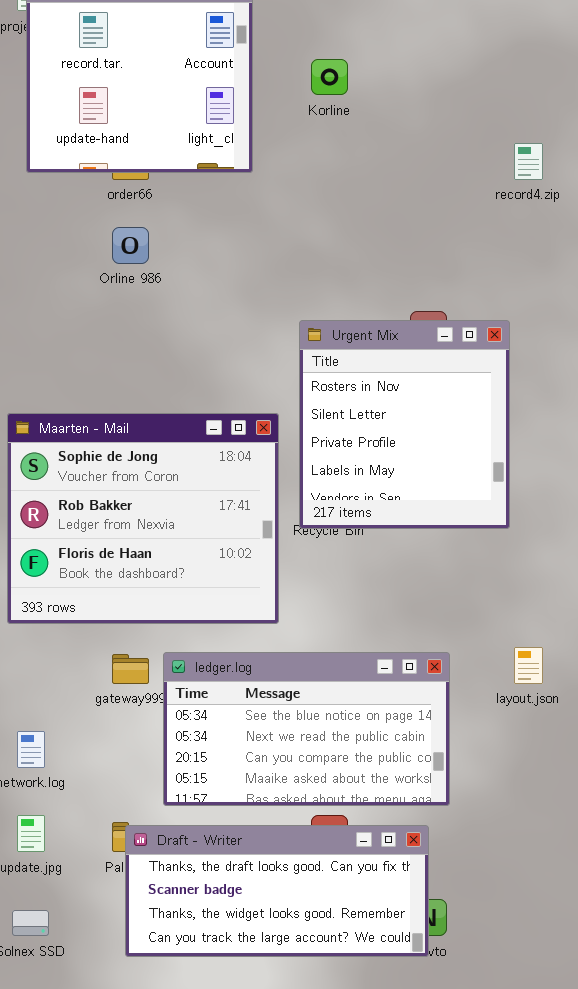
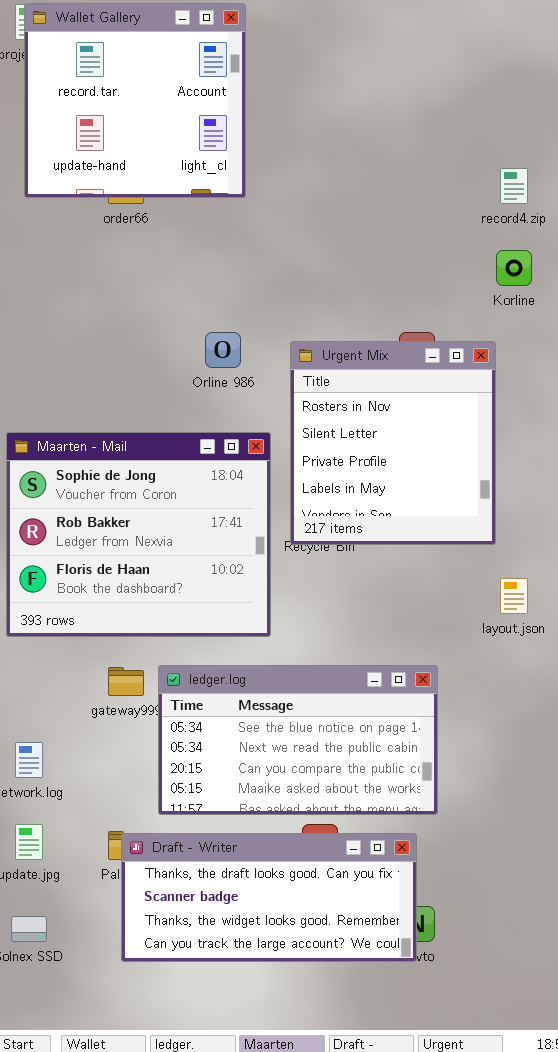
Korline: [311,59,348,95] -> [496,250,532,286], moved
Orline 986: [112,227,149,264] -> [205,332,241,368], moved
layout.json: [514,647,543,684] -> [500,578,528,614], moved

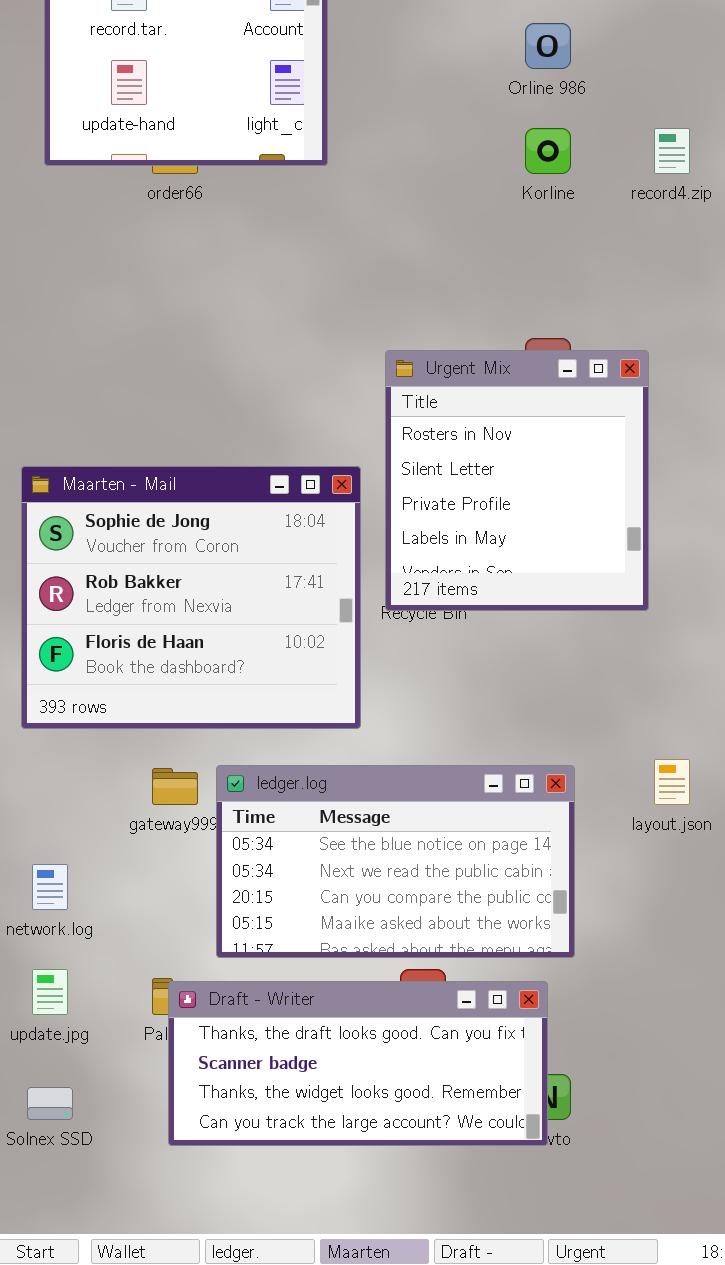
Korline: [496,250,532,286] -> [525,128,571,174], moved
Orline 986: [205,332,241,368] -> [525,23,571,69], moved
layout.json: [500,578,528,614] -> [654,759,690,805], moved

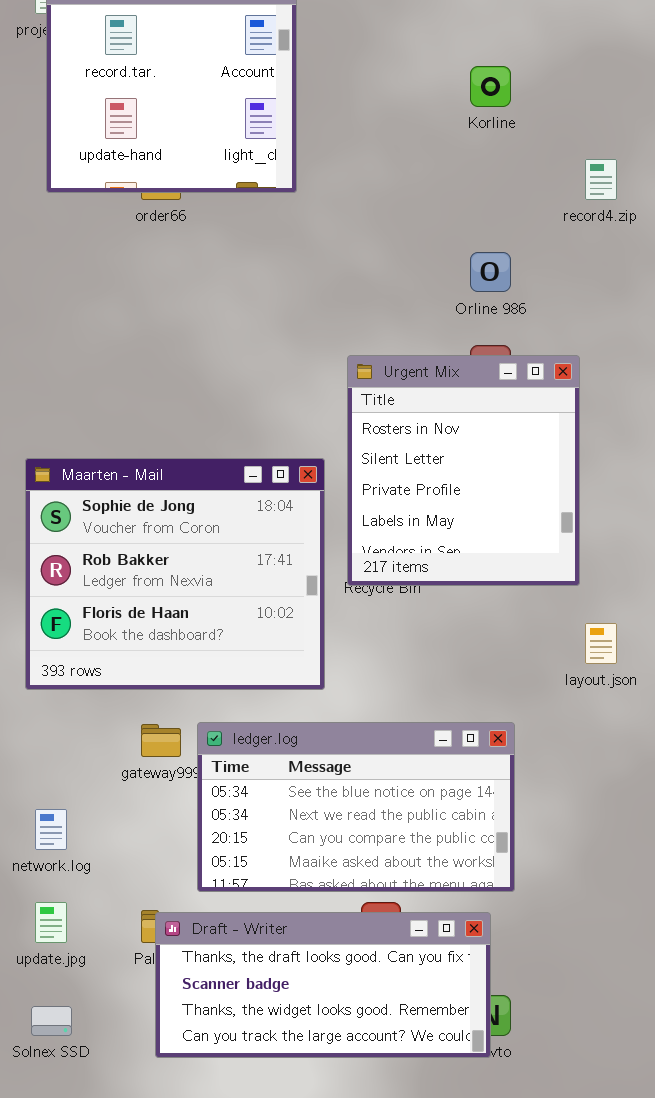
Orline 986: [525,23,571,69] -> [470,252,511,292], moved
Korline: [525,128,571,174] -> [470,66,511,107], moved
layout.json: [654,759,690,805] -> [585,623,617,664], moved

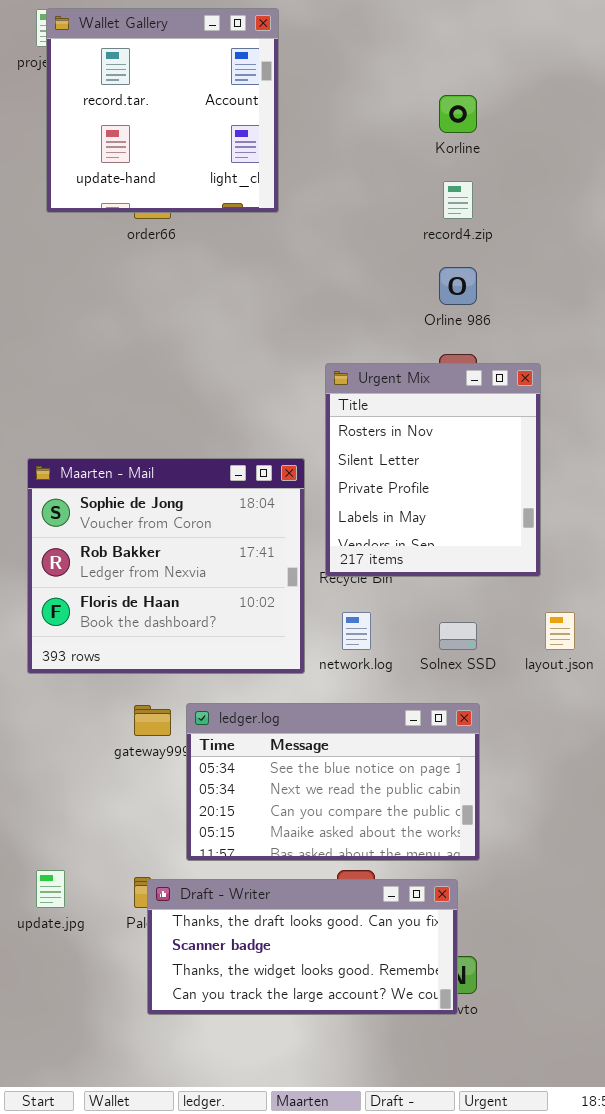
record4.zip: [585,159,617,200] -> [443,181,473,219], moved
network.log: [35,809,67,850] -> [342,612,371,650], moved
Solnex SSD: [31,1006,72,1036] -> [439,622,477,650], moved

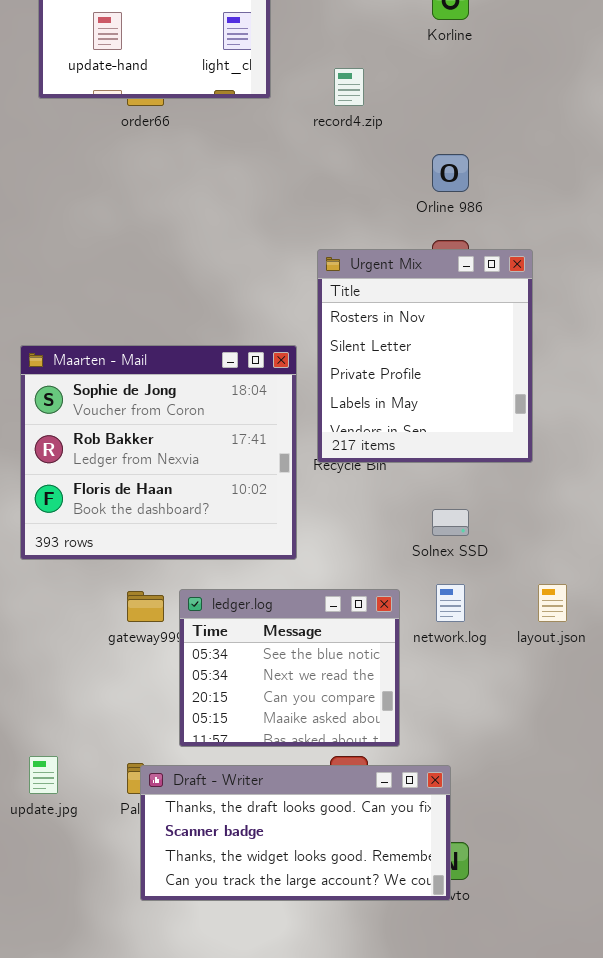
record4.zip: [443,181,473,219] -> [334,68,364,106], moved
network.log: [342,612,371,650] -> [436,584,465,622], moved
layout.json: [545,612,575,650] -> [538,584,567,622], moved
ledger.log: [186,703,480,861] -> [179,589,400,747], resized

